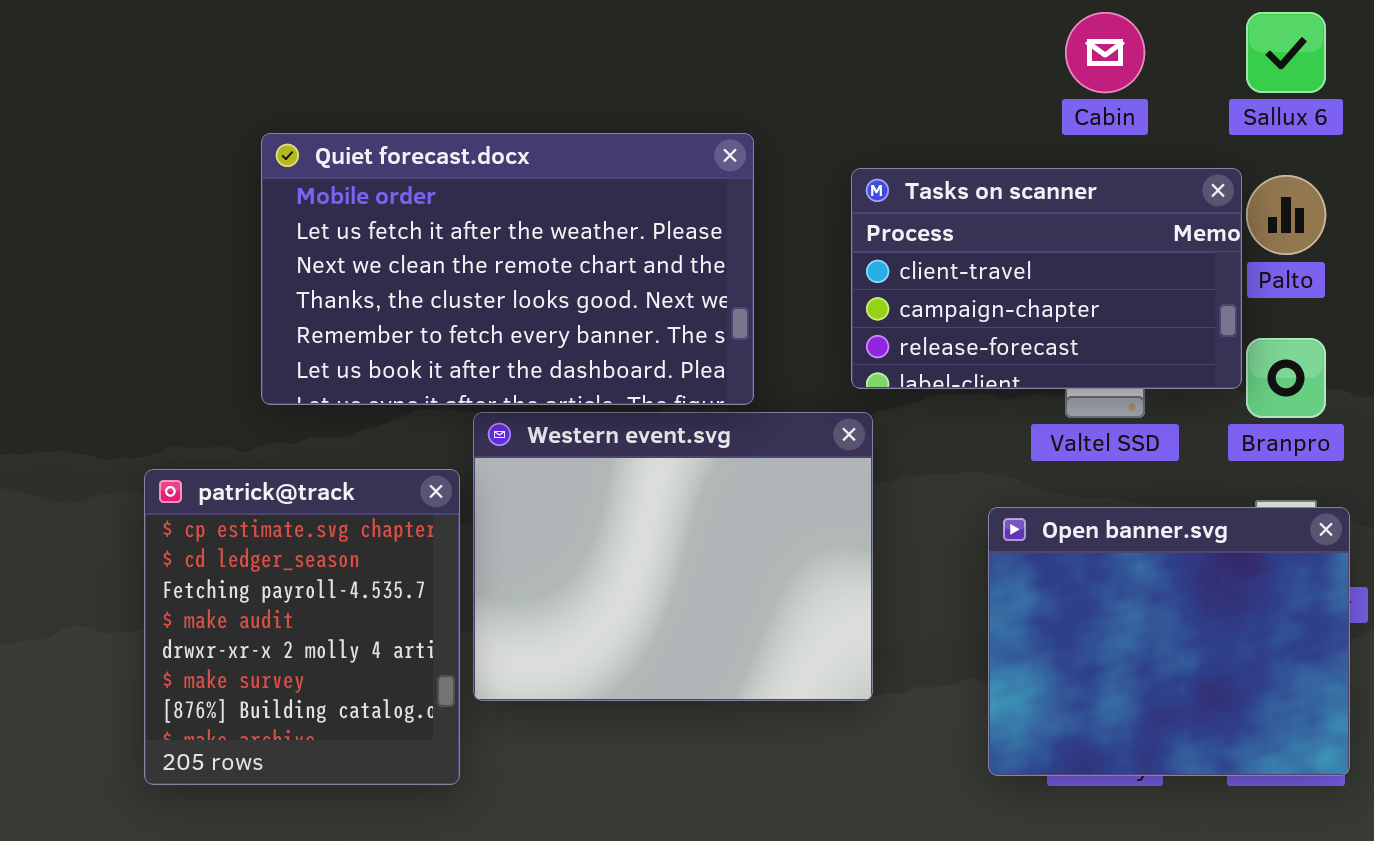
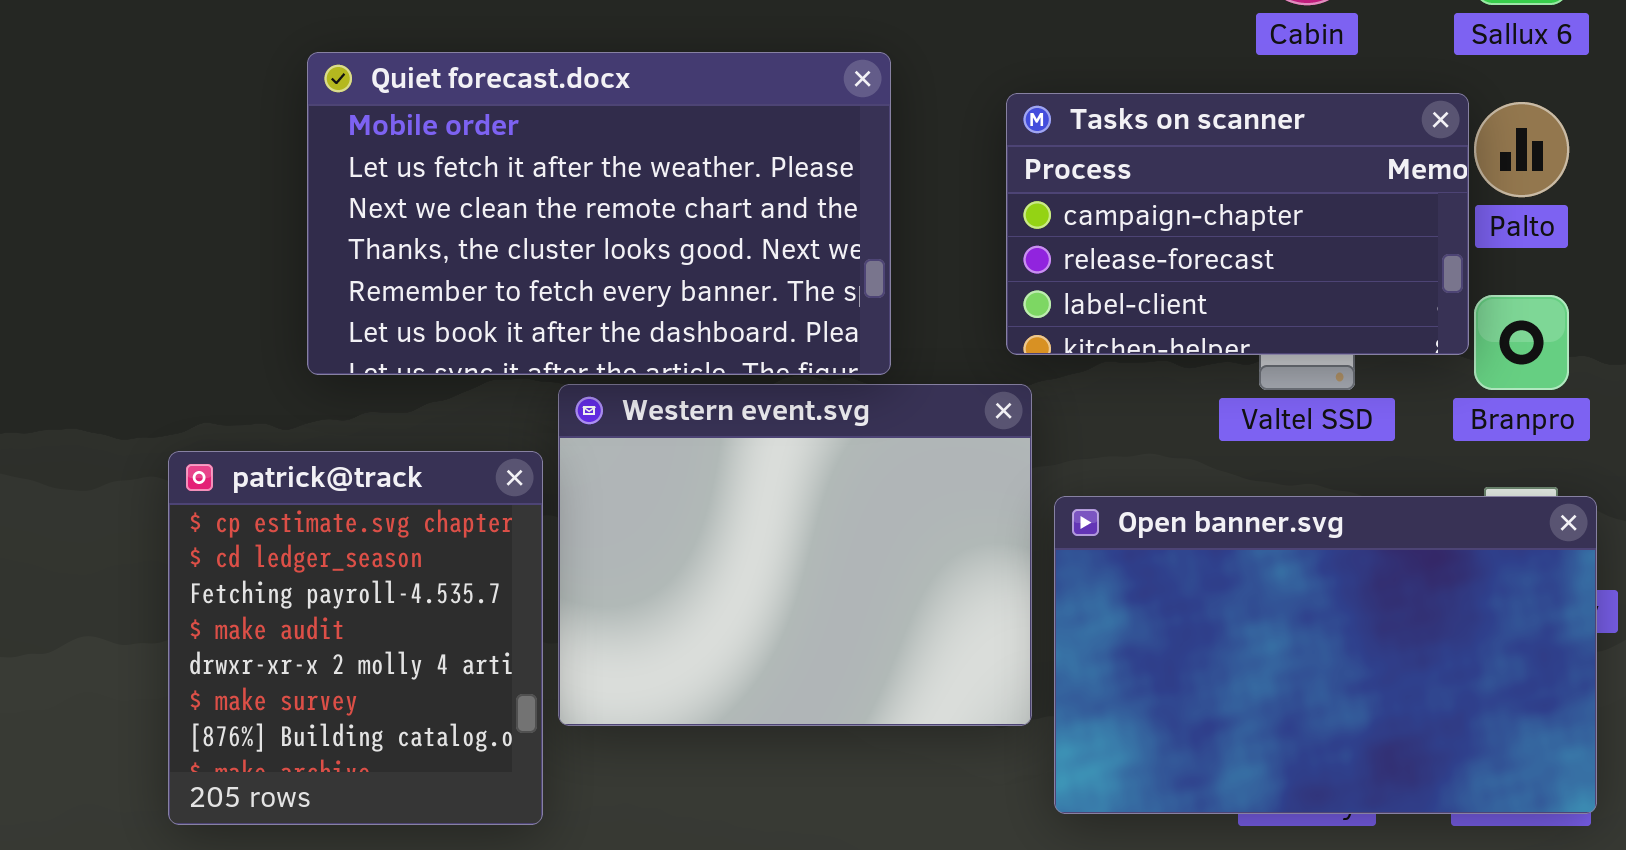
Tasks on scanner: [851,168,1242,389] -> [1006,93,1469,355], scrolled down 1 row
Open banner.svg: [988,507,1350,776] -> [1054,496,1597,814], resized

